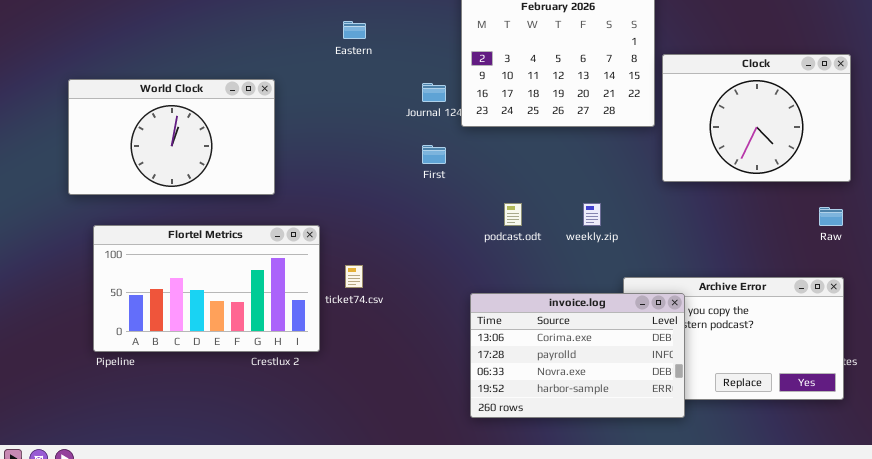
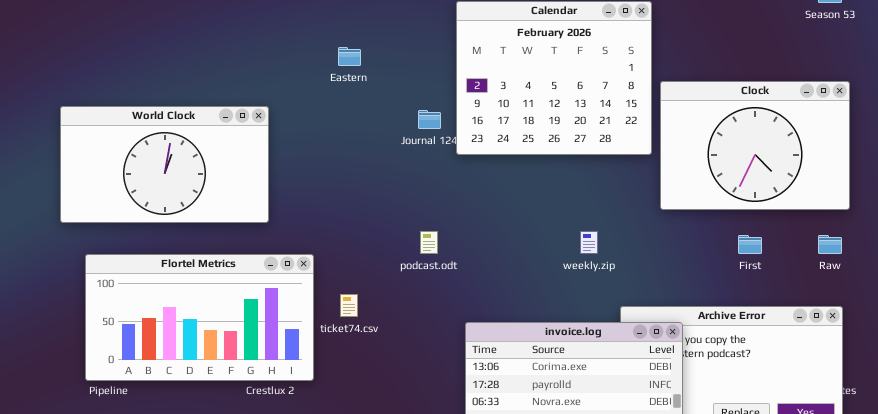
First: [422,145,446,164] -> [738,235,762,254], moved
podcast.odt: [504,203,522,226] -> [420,231,438,254], moved

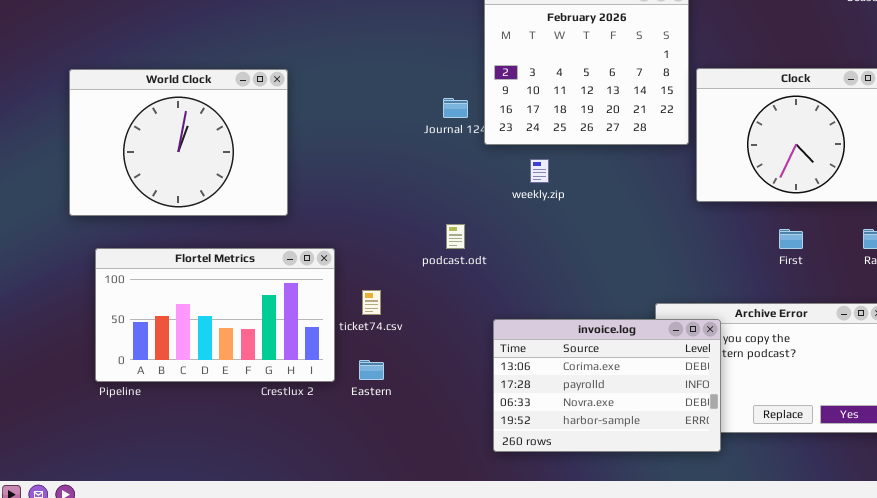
Eastern: [338,47,361,66] -> [359,360,384,380], moved
World Clock: [60,106,269,223] -> [69,69,288,216], resized
weekly.zip: [580,231,598,254] -> [530,159,549,183], moved

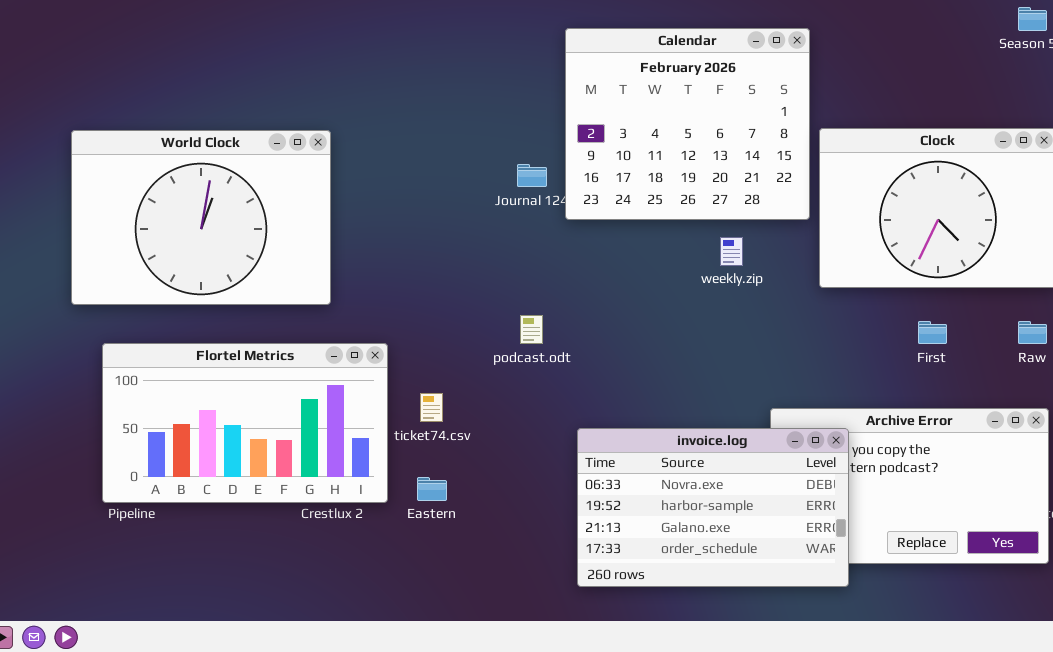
weekly.zip: [530,159,549,183] -> [720,237,743,266], moved
invoice.log: [493,319,721,452] -> [577,428,849,587], scrolled down 2 rows

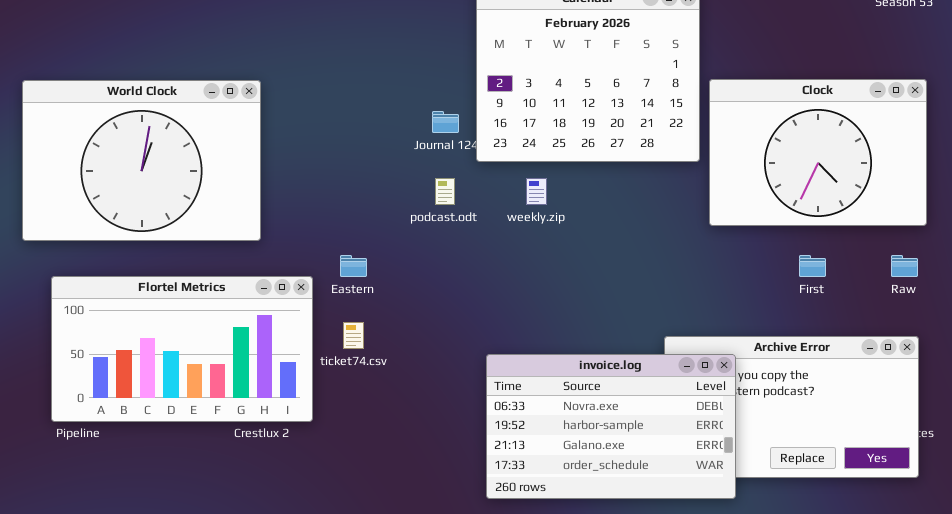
weekly.zip: [720,237,743,266] -> [526,178,547,205], moved
podcast.odt: [520,315,543,344] -> [435,178,455,205], moved
Eastern: [417,477,447,501] -> [340,255,367,277], moved

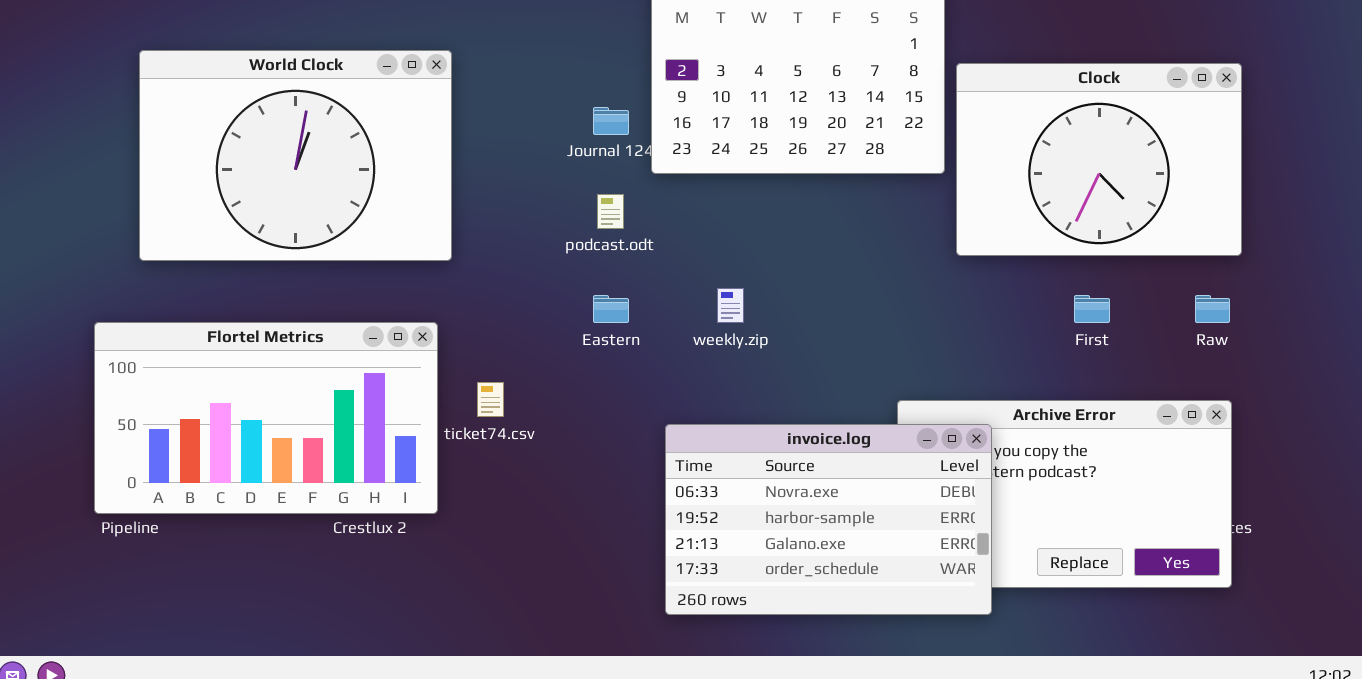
World Clock: [22,80,261,241] -> [139,50,452,261], moved
weekly.zip: [526,178,547,205] -> [717,288,744,323], moved
Eastern: [340,255,367,277] -> [593,295,629,323], moved

